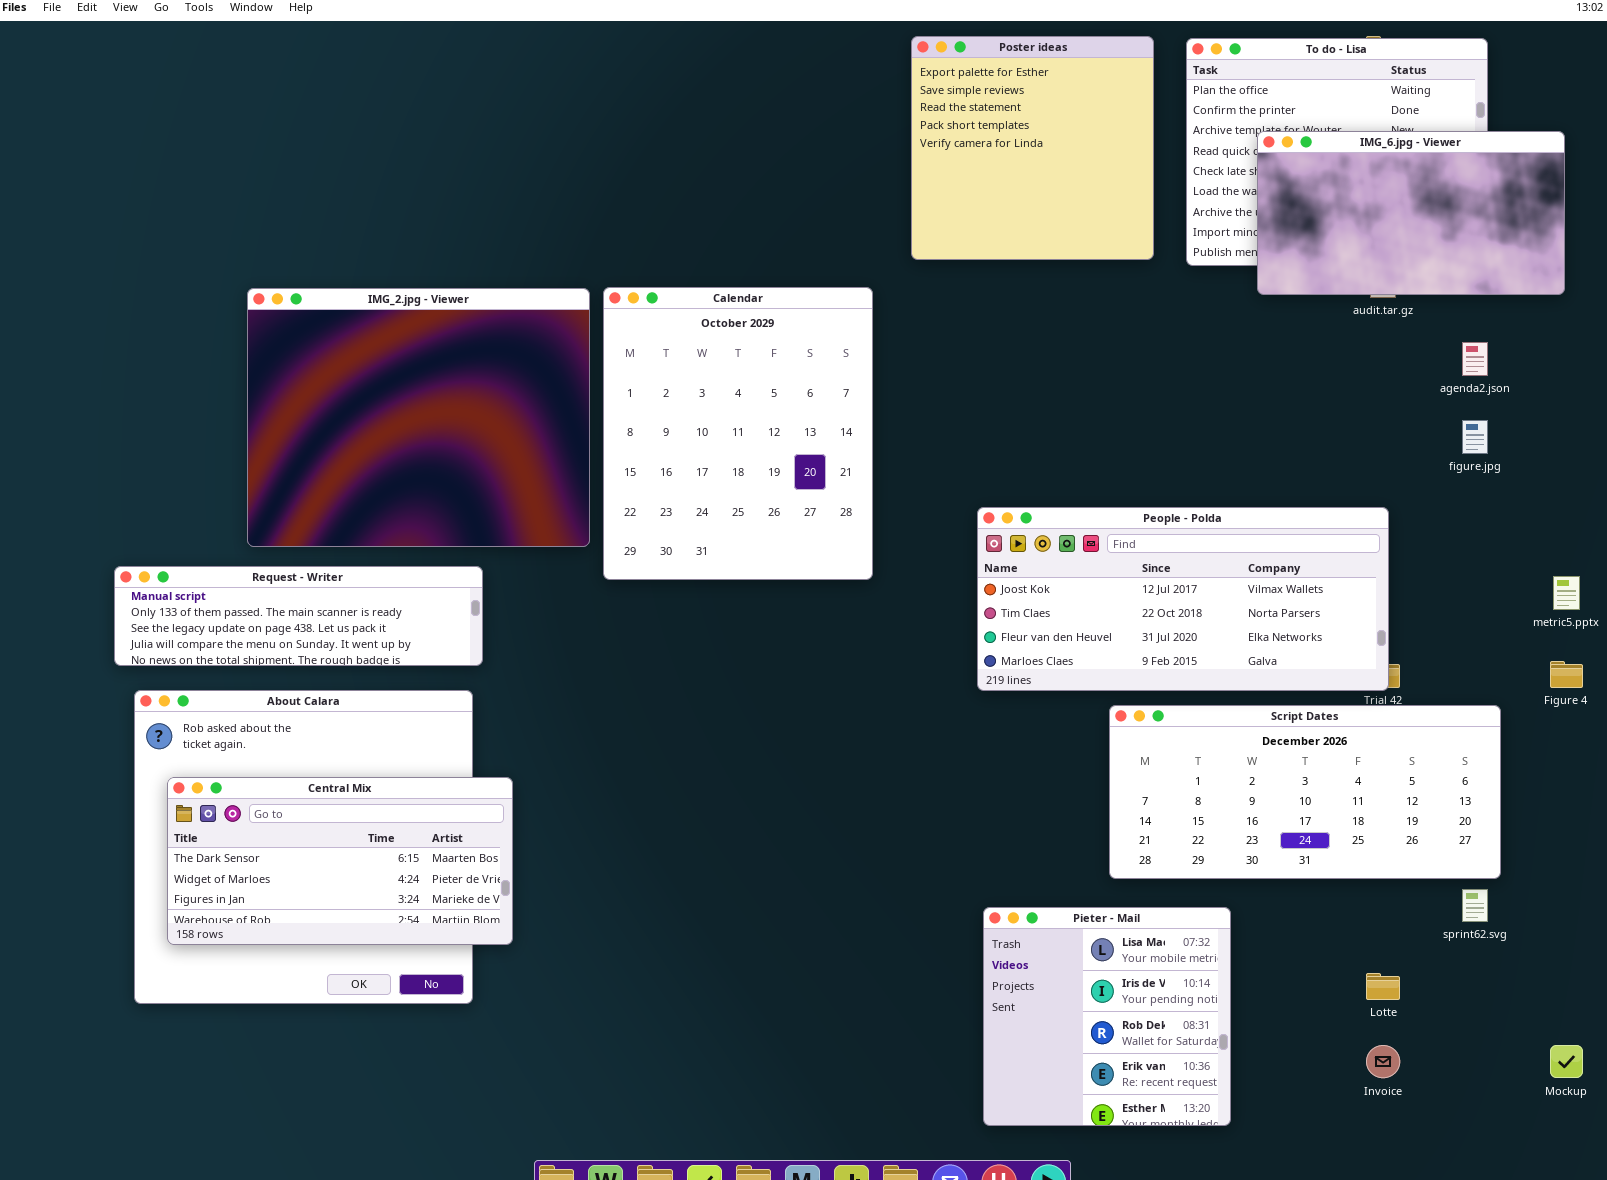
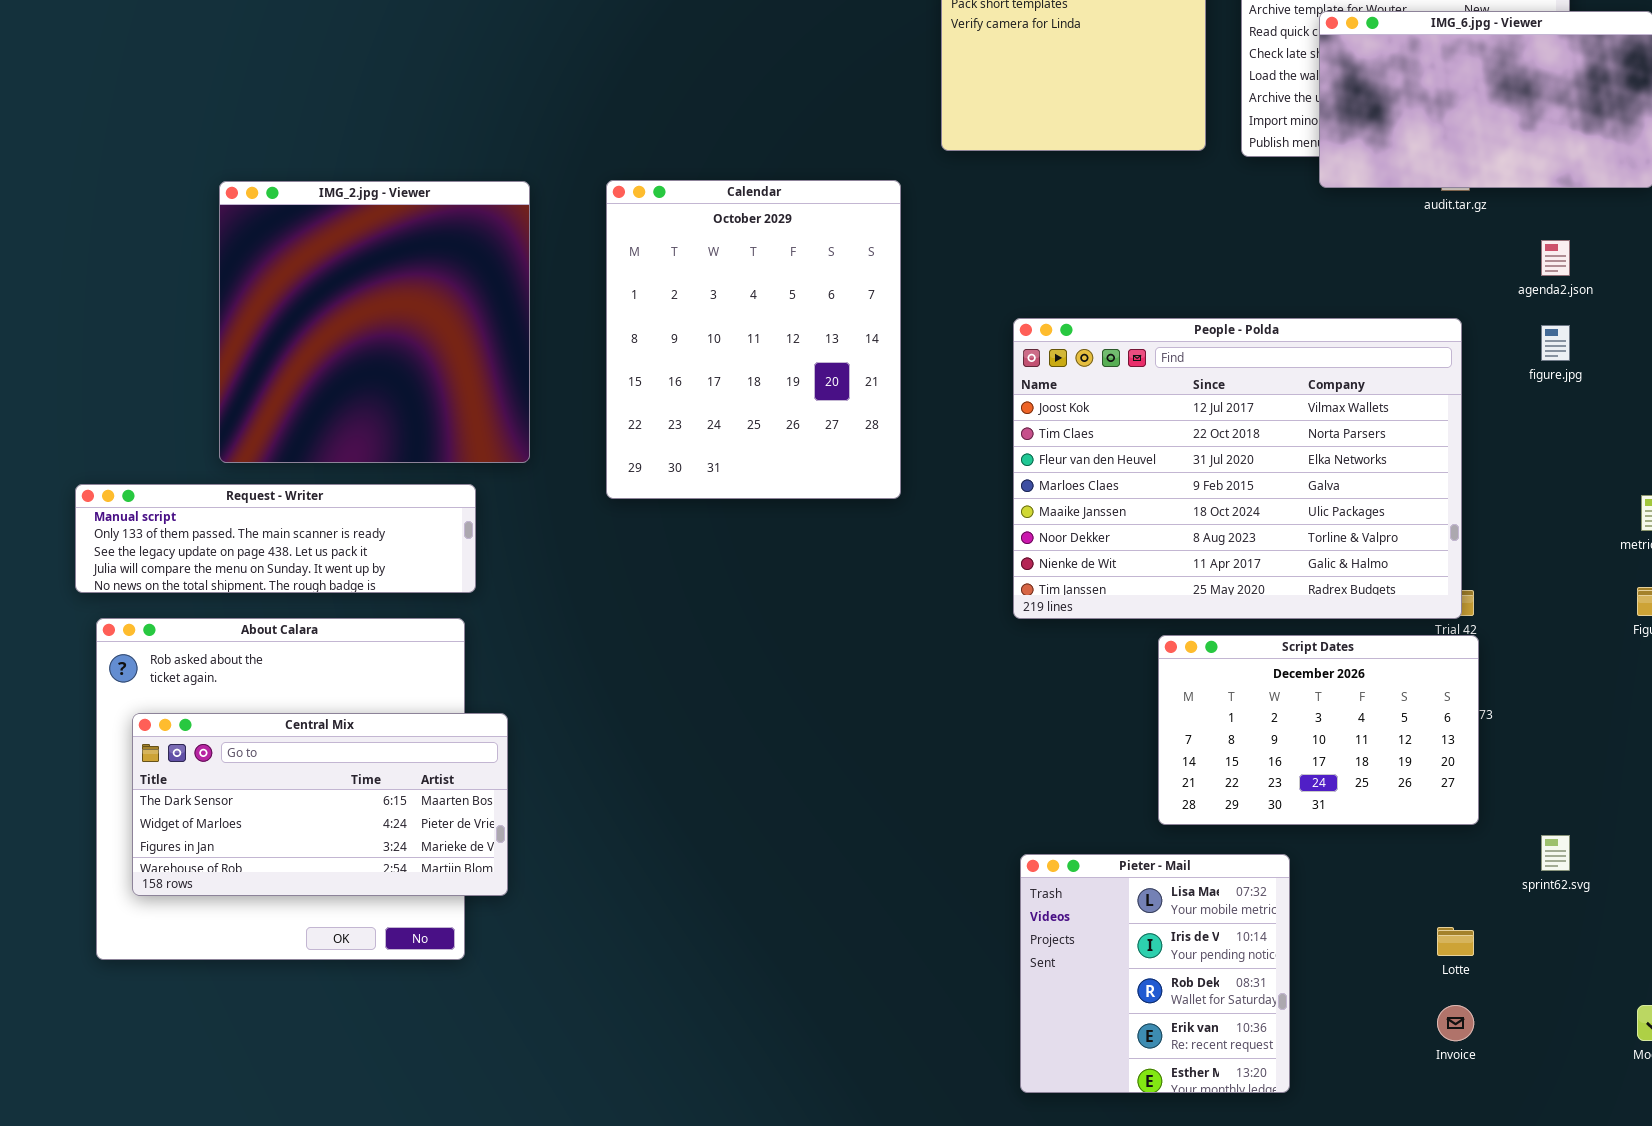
IMG_2.jpg - Viewer: [247,288,590,547] -> [219,181,530,463], resized
People - Polda: [977,507,1389,691] -> [1013,318,1462,619], resized
Script Dates: [1109,705,1501,879] -> [1158,635,1479,825], resized

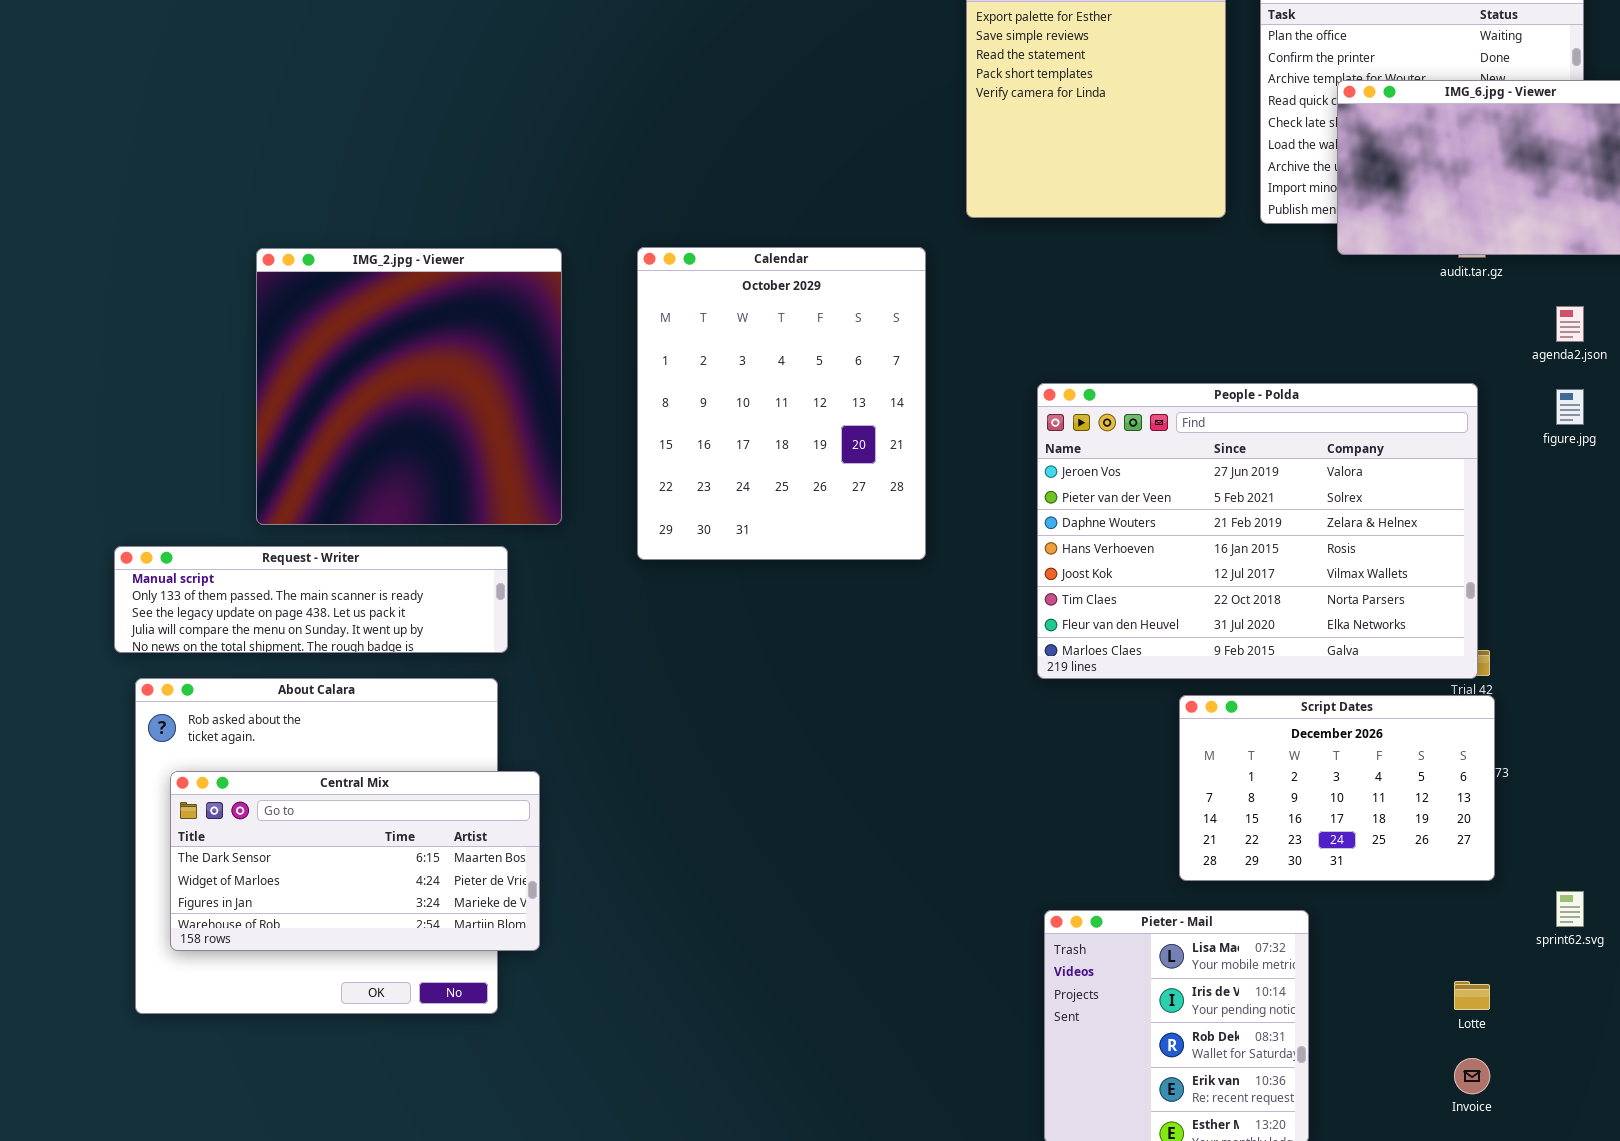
People - Polda: [1013,318,1462,619] -> [1037,383,1478,679], scrolled up 4 rows

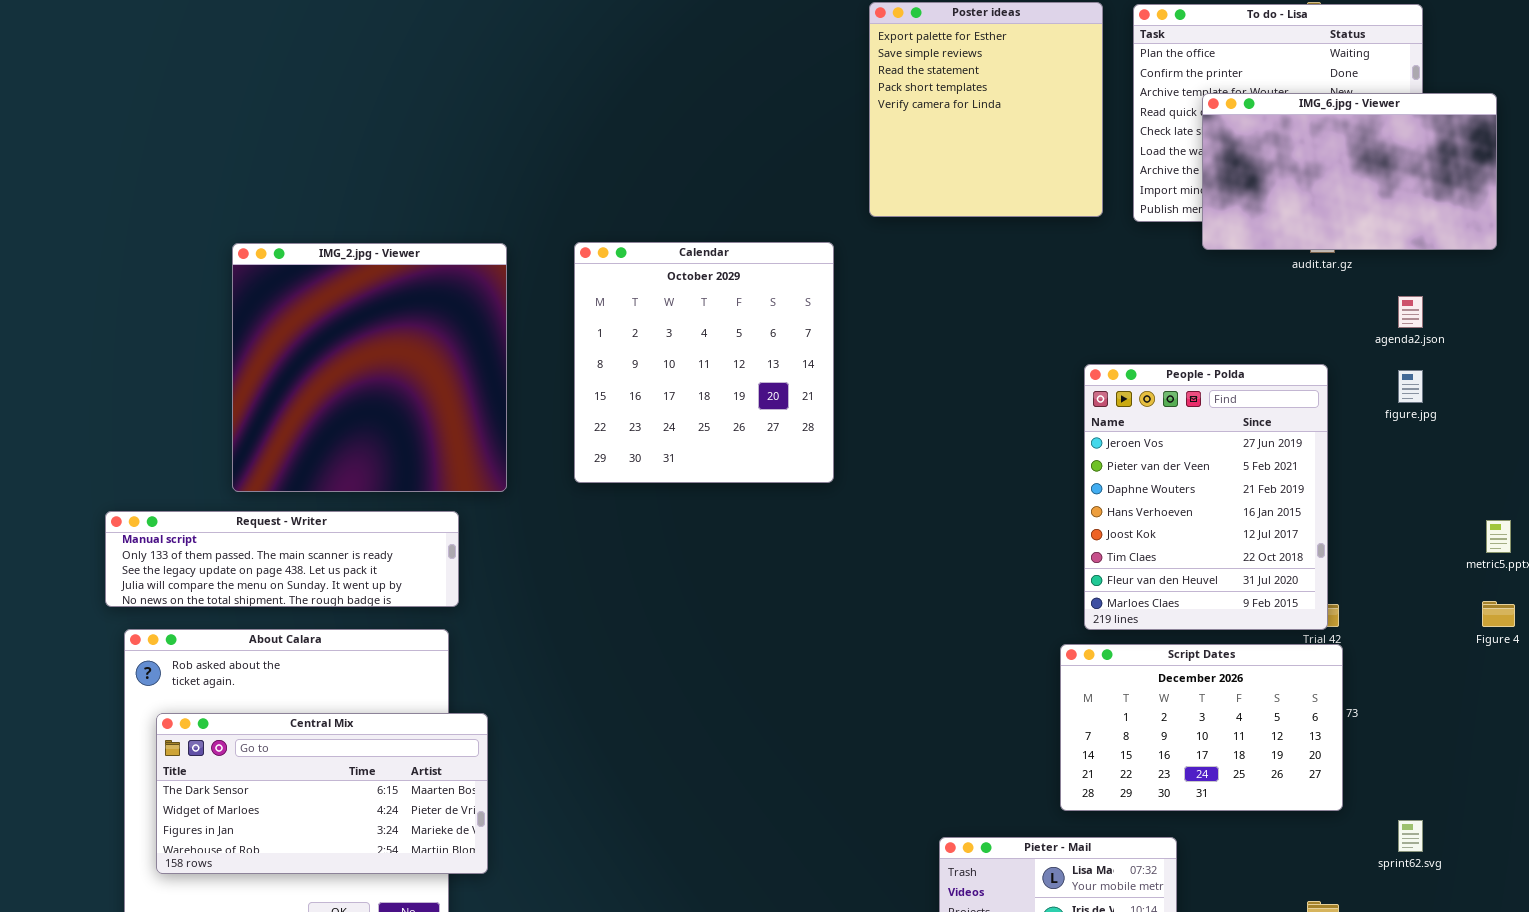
Calendar: [637,247,926,560] -> [574,242,834,483], resized
People - Polda: [1037,383,1478,679] -> [1084,364,1328,630], resized

